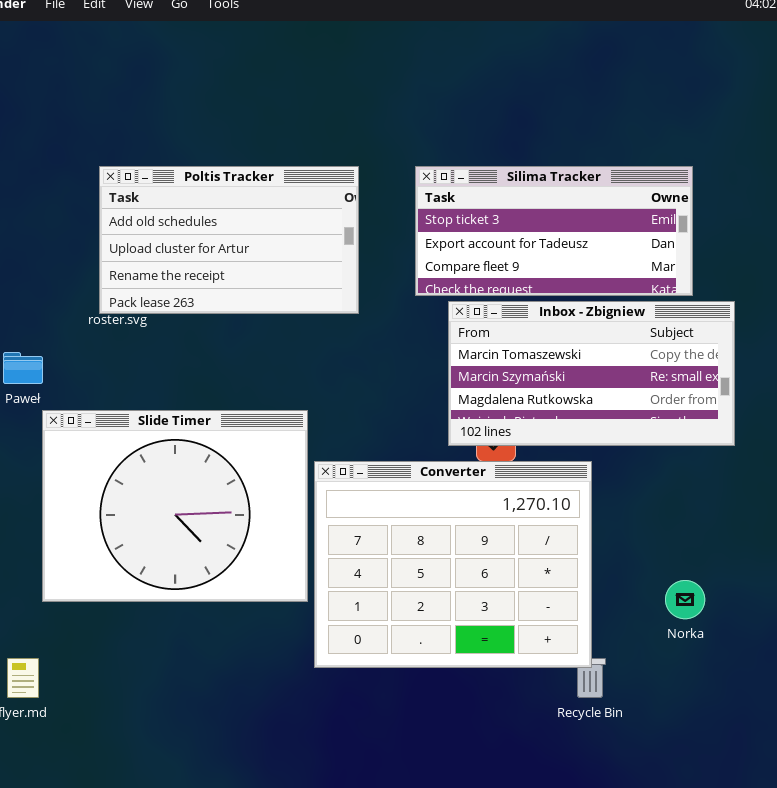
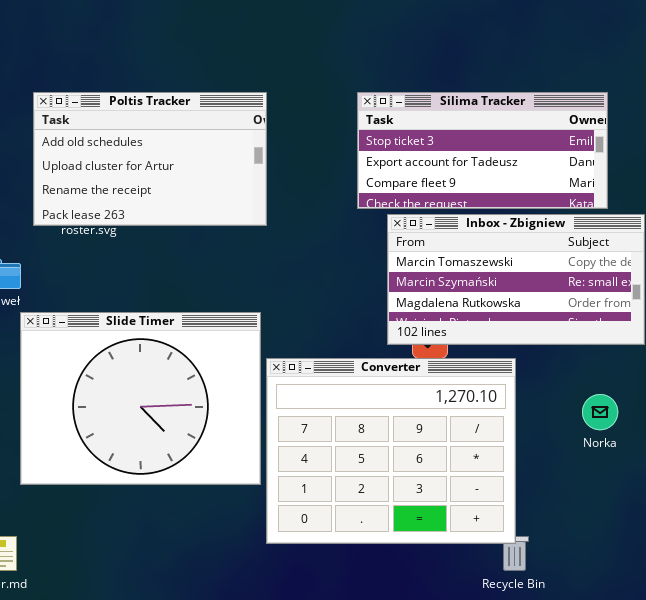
Poltis Tracker: [99,166,359,314] -> [33,92,267,226], moved
Norka: [665,580,705,619] -> [582,394,618,430], moved

